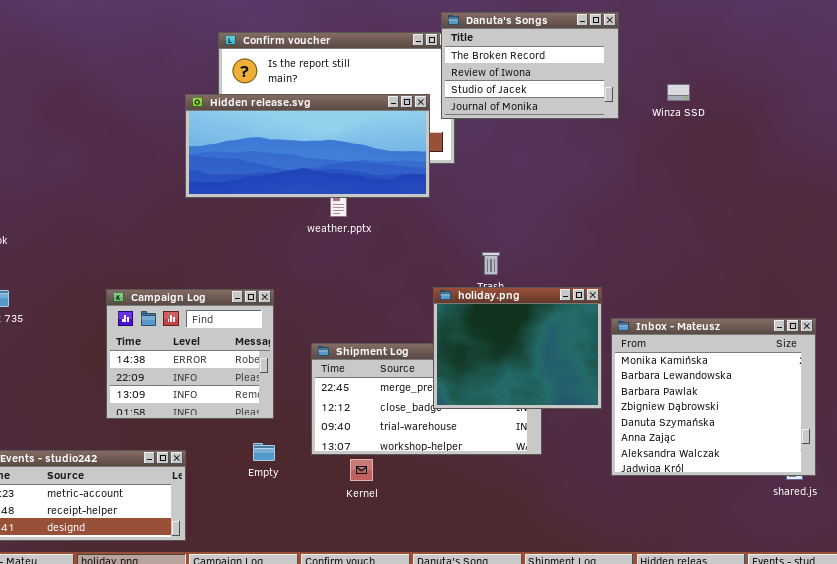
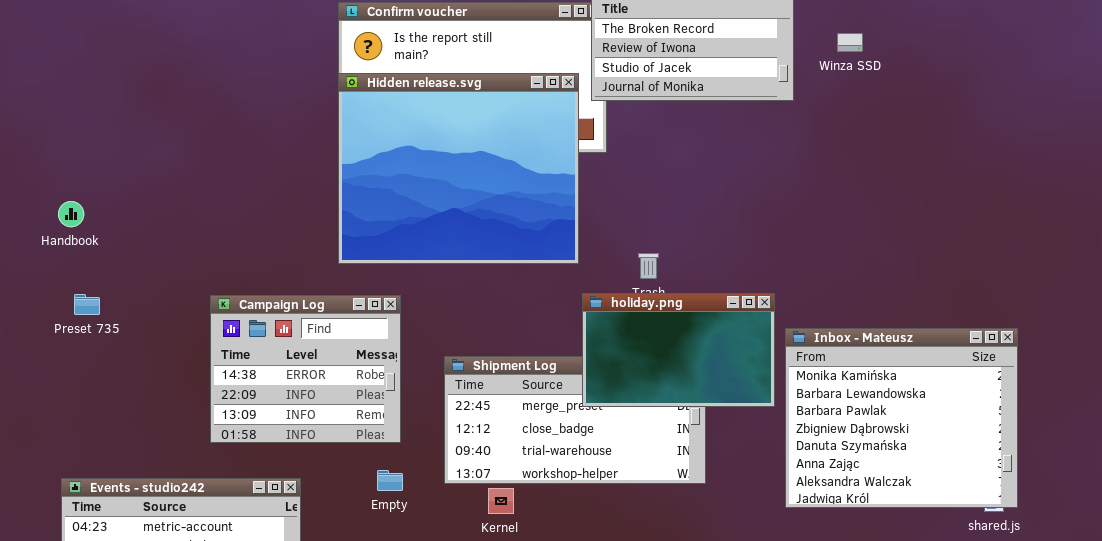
Winza SSD: [667,84,690,101] -> [837,33,863,52], moved
Hidden release.svg: [185,94,430,198] -> [338,73,579,264], resized
holiday.png: [433,287,602,409] -> [582,293,775,407], resized

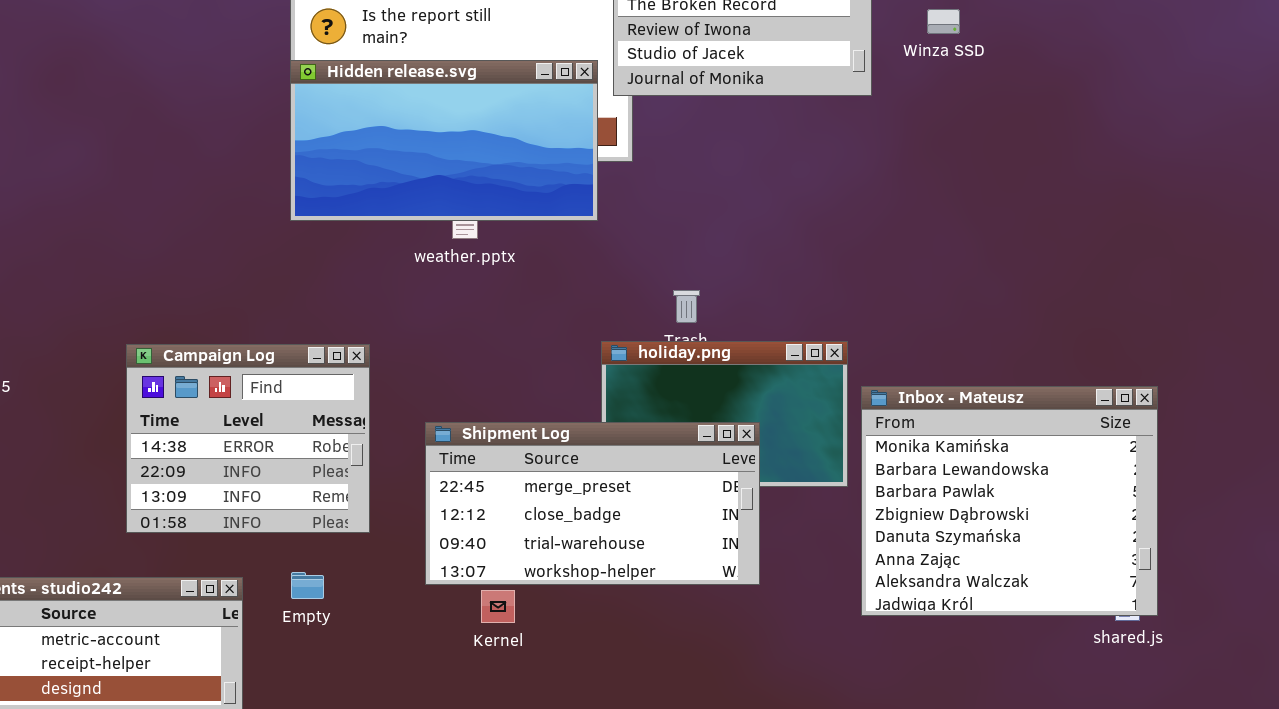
Hidden release.svg: [338,73,579,264] -> [290,60,598,221], resized
Shipment Log: [444,356,706,484] -> [425,422,760,585], raised
Empty: [377,470,403,491] -> [291,572,324,599], moved

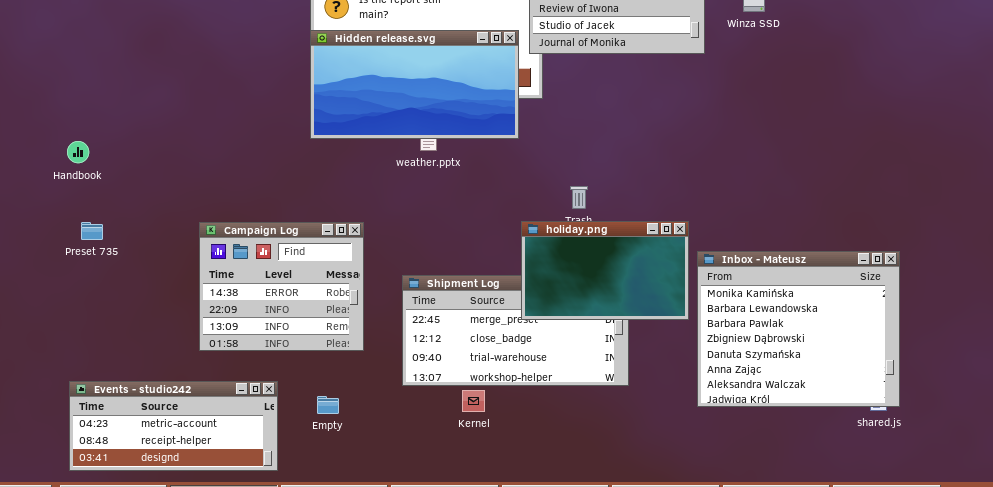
holiday.png: [601,341,848,487] -> [521,221,689,320], raised
Empty: [291,572,324,599] -> [317,396,339,414], moved
Kernel: [481,590,515,623] -> [462,390,485,412], moved

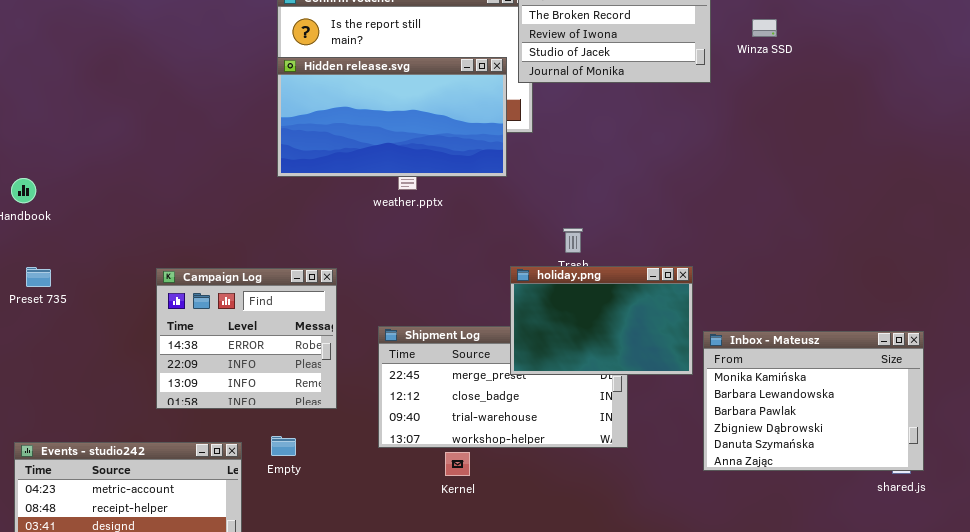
Inbox - Mateusz: [697,251,900,407] -> [703,331,924,471], resized
Empty: [317,396,339,414] -> [271,436,296,456], moved

